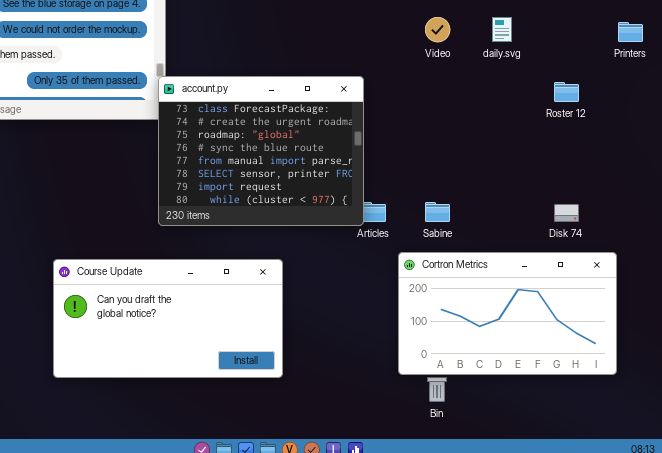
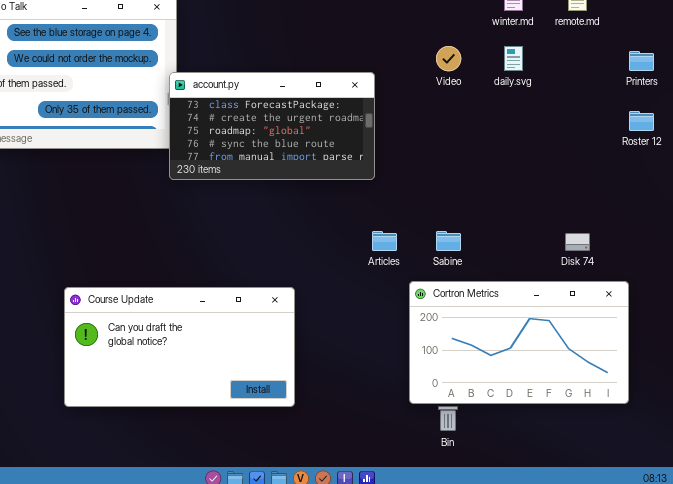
account.py: [158,76,364,226] -> [169,72,375,180], moved, resized
Roster 12: [554,82,579,102] -> [629,111,654,131], moved

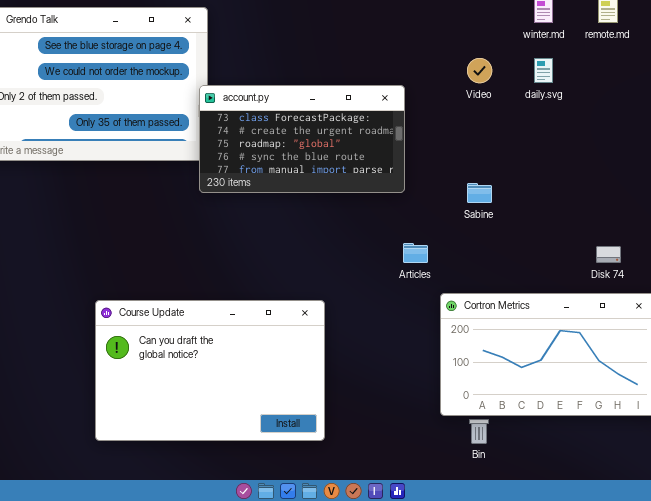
Sabine: [436,231,461,251] -> [467,183,492,203], moved
Course Update: [64,287,295,407] -> [95,300,325,441], resized

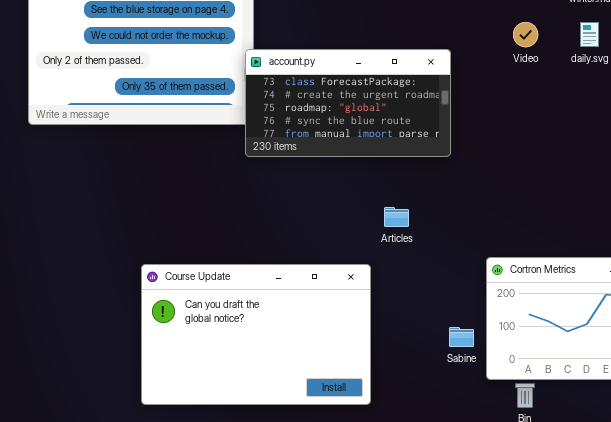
Sabine: [467,183,492,203] -> [449,327,474,347], moved
Articles: [403,243,428,263] -> [384,207,409,227], moved

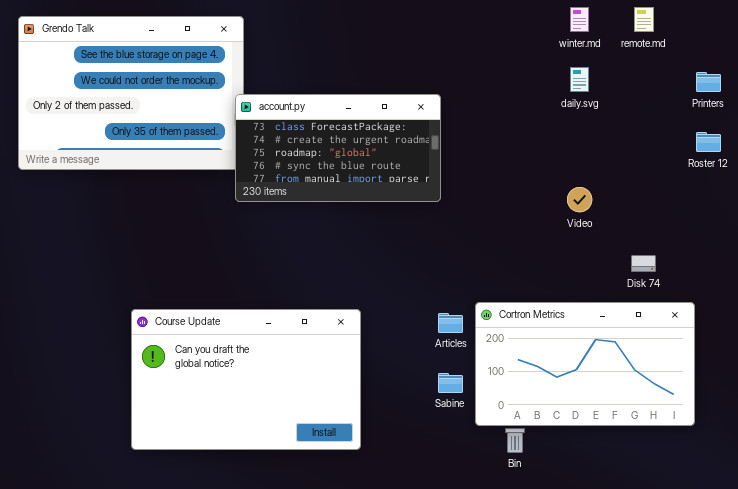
Video: [513,22,538,47] -> [567,187,592,212], moved
Articles: [384,207,409,227] -> [438,313,463,333], moved

